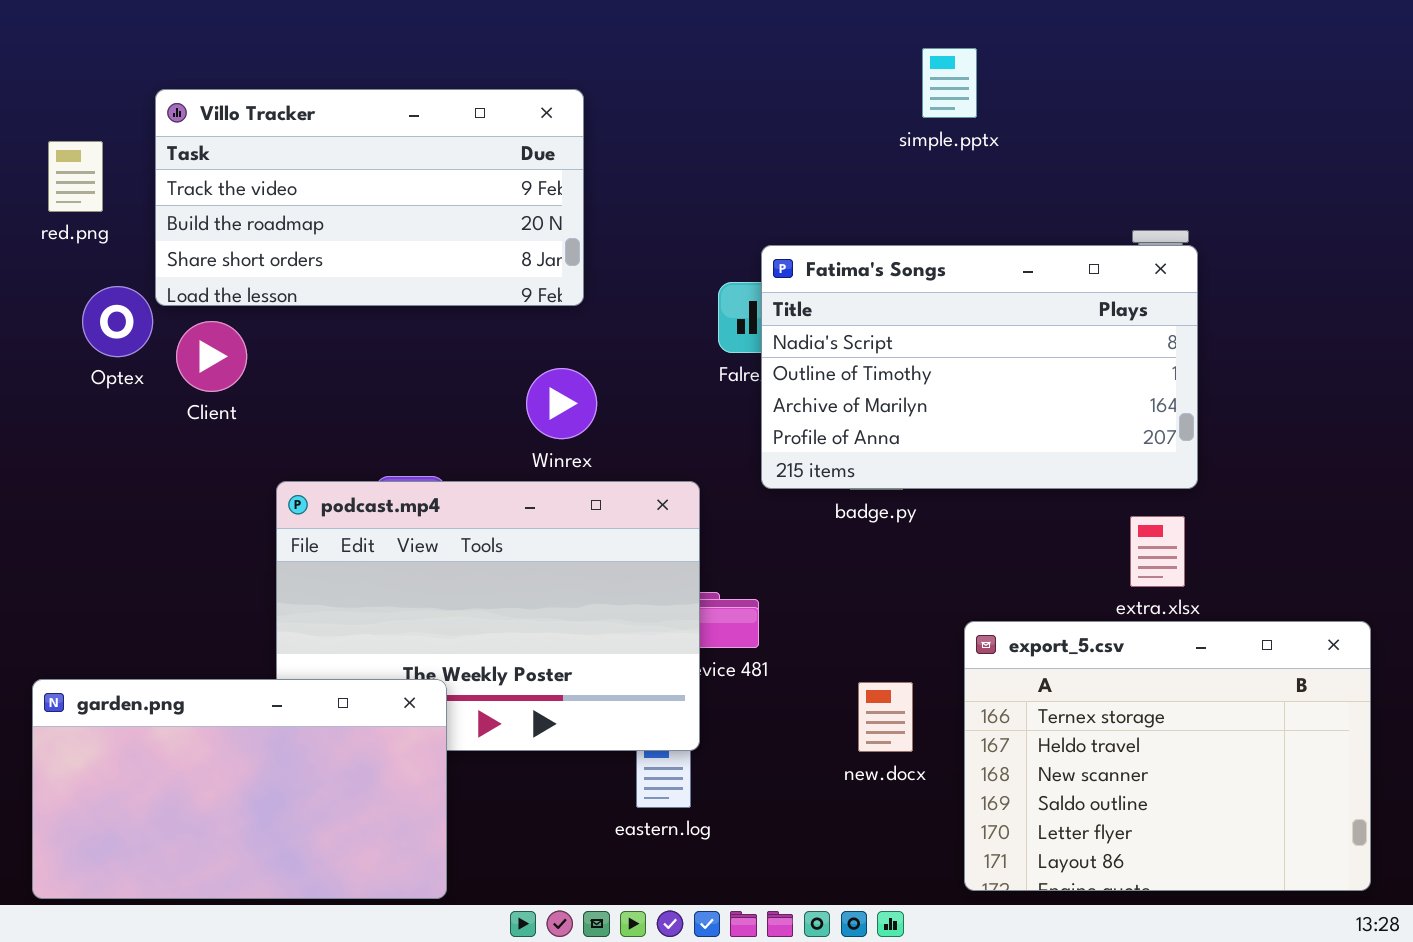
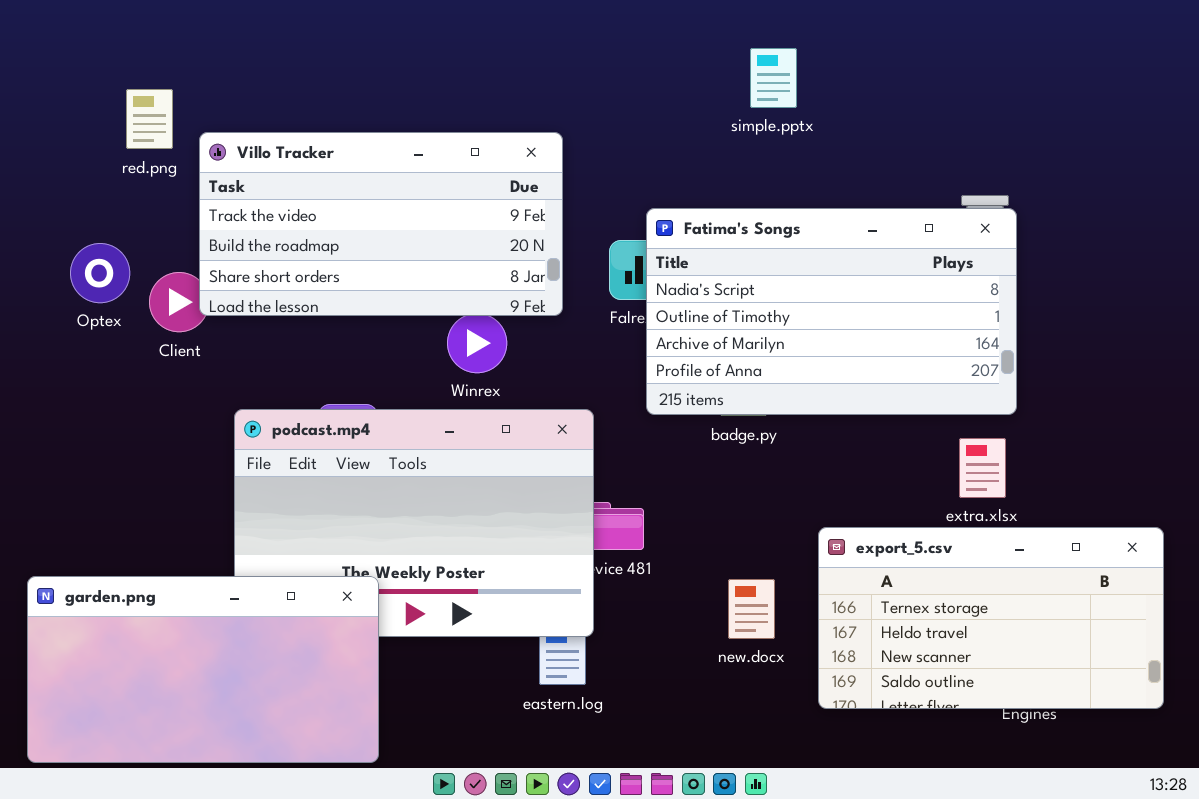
simple.pptx: [922,48,977,118] -> [750,48,797,108], moved
Villo Tracker: [155,89,584,306] -> [199,132,563,316], moved
red.png: [48,141,103,212] -> [126,89,173,149], moved
export_5.csv: [964,621,1371,891] -> [818,527,1164,709], resized

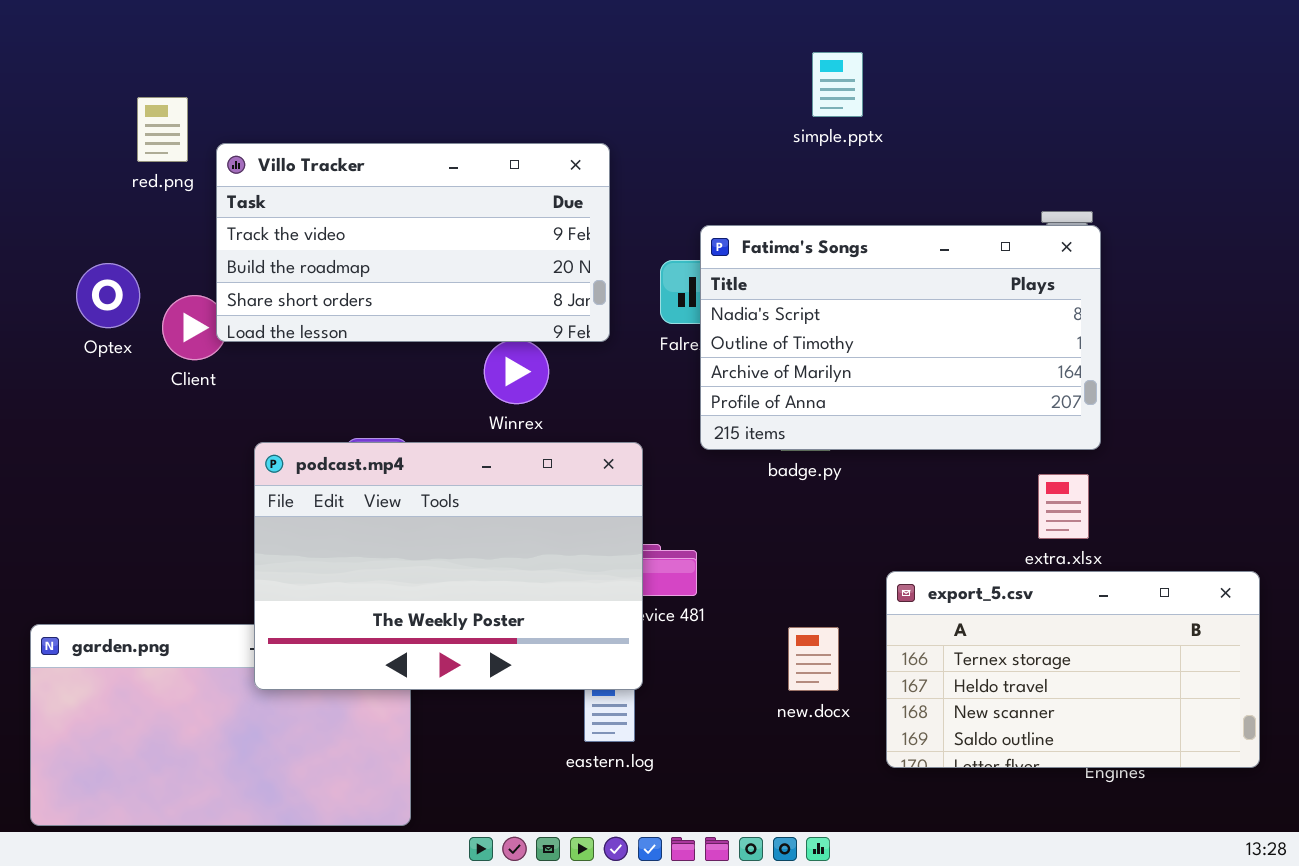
podcast.mp4: [234,409,594,637] -> [254,442,643,690], raised

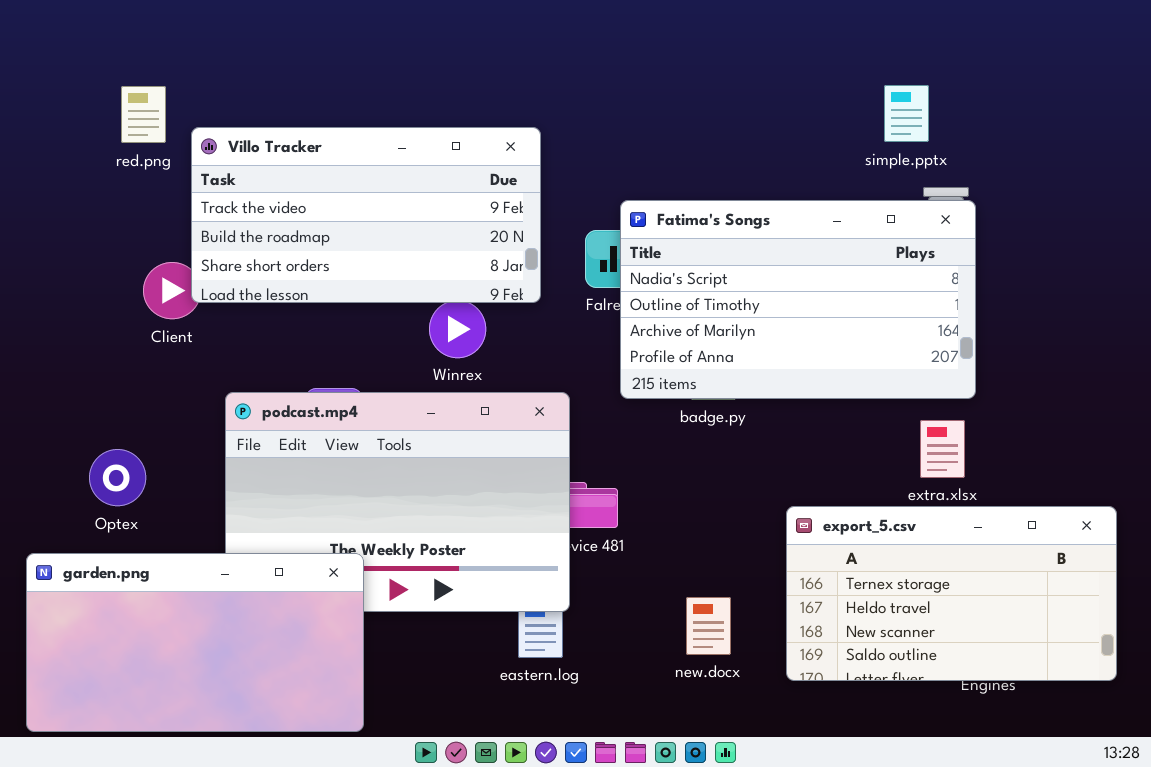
simple.pptx: [812,52,863,117] -> [884,85,929,142], moved
Optex: [76,263,140,328] -> [89,449,146,506], moved
garden.png: [30,624,411,826] -> [26,553,364,732], raised
new.docx: [788,627,839,691] -> [686,597,731,655], moved

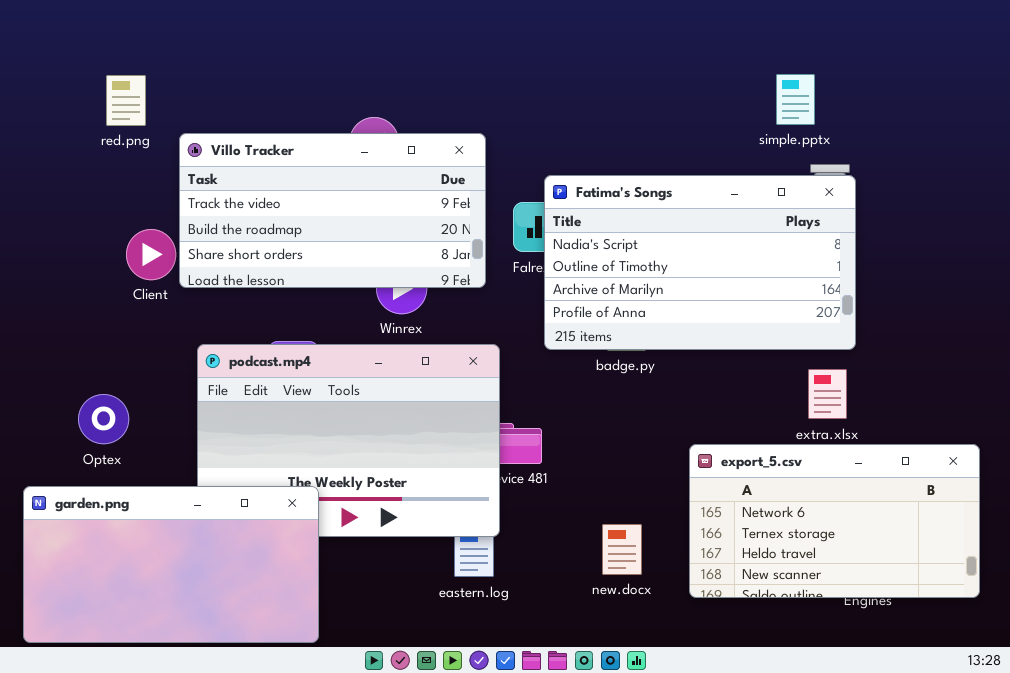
Villo Tracker: [191,127,541,303] -> [179,133,486,288], moved
export_5.csv: [786,506,1117,681] -> [689,444,980,598], scrolled up 1 row

